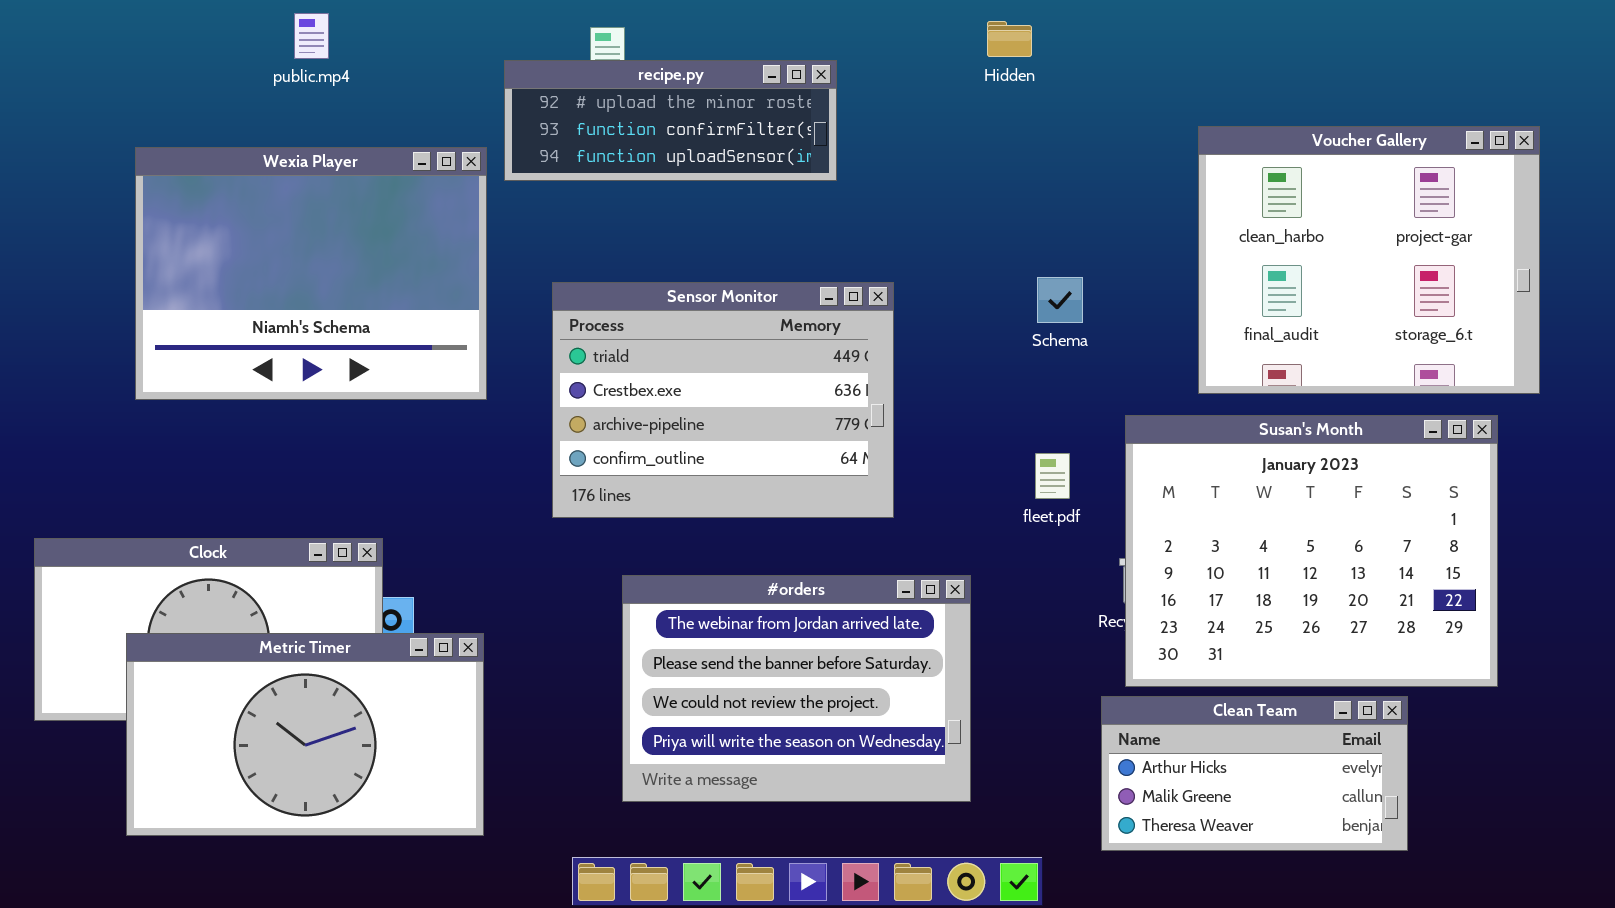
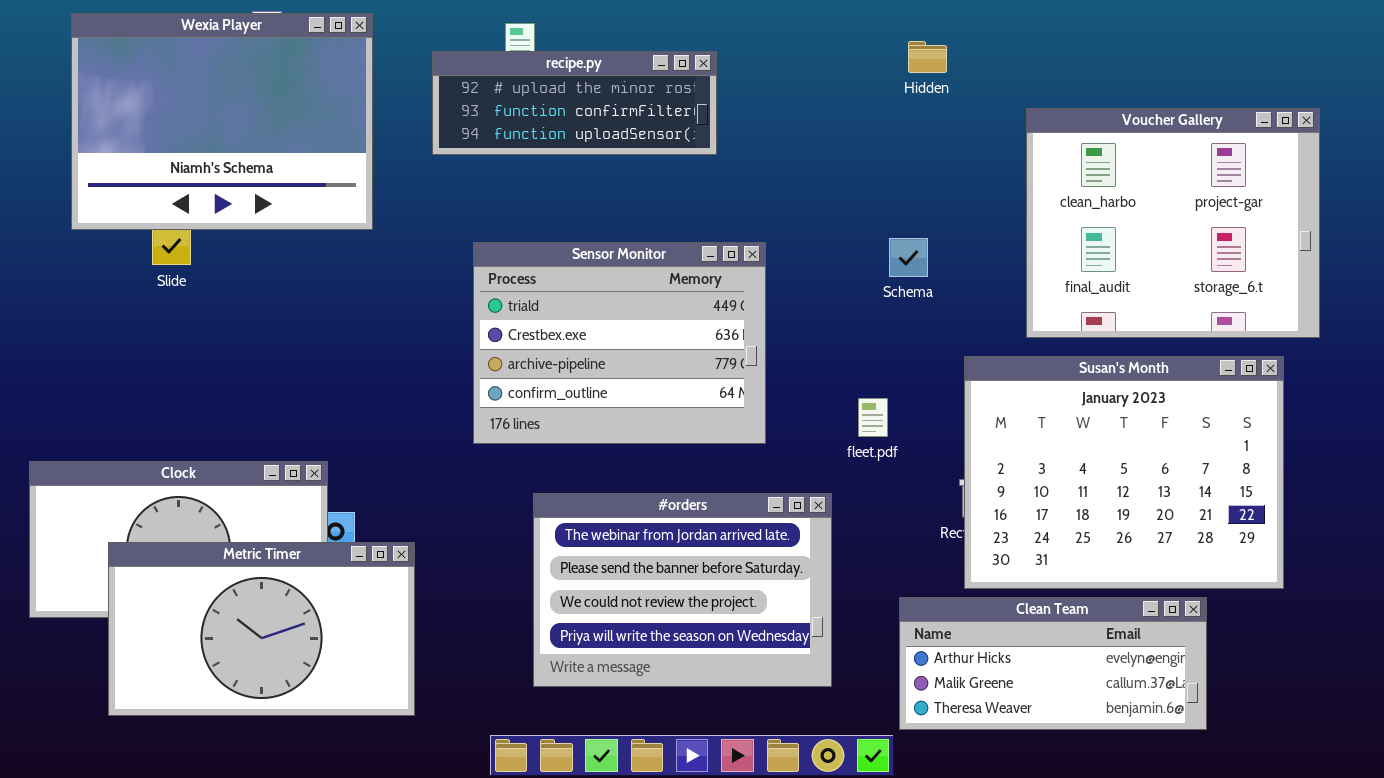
Hidden: [987,21,1032,57] -> [908,41,947,73], moved
Wexia Player: [135,147,487,400] -> [71,13,373,230], moved
fleet.pdf: [1035,453,1070,499] -> [858,398,888,437], moved
Clean Team: [1101,696,1408,851] -> [899,597,1207,730], resized

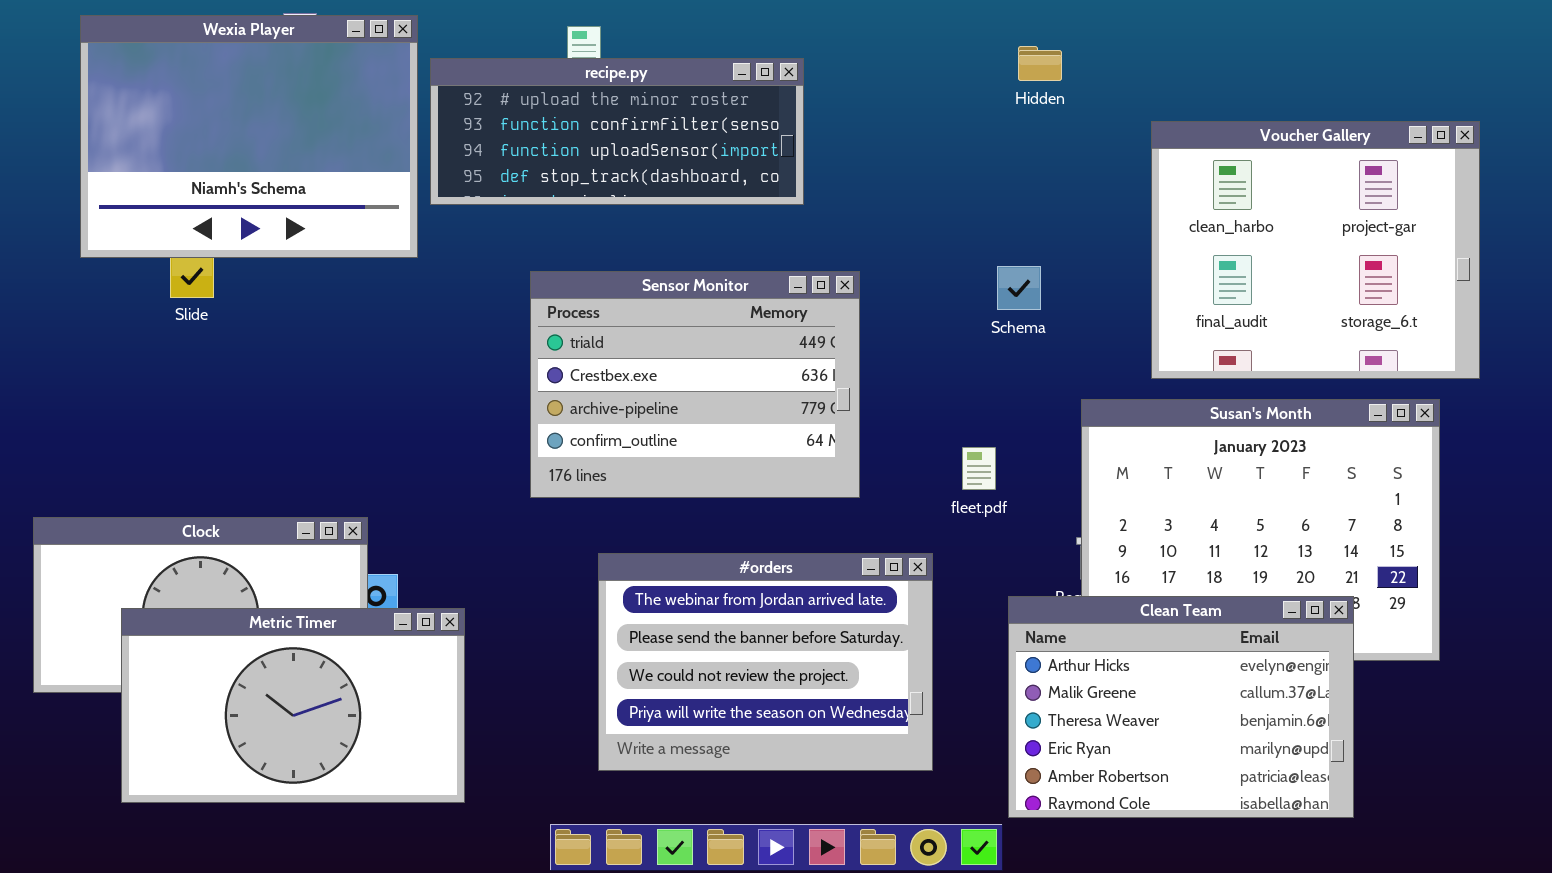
recipe.py: [432,51,717,155] -> [430,58,804,205], resized
Clean Team: [899,597,1207,730] -> [1008,596,1354,818], resized

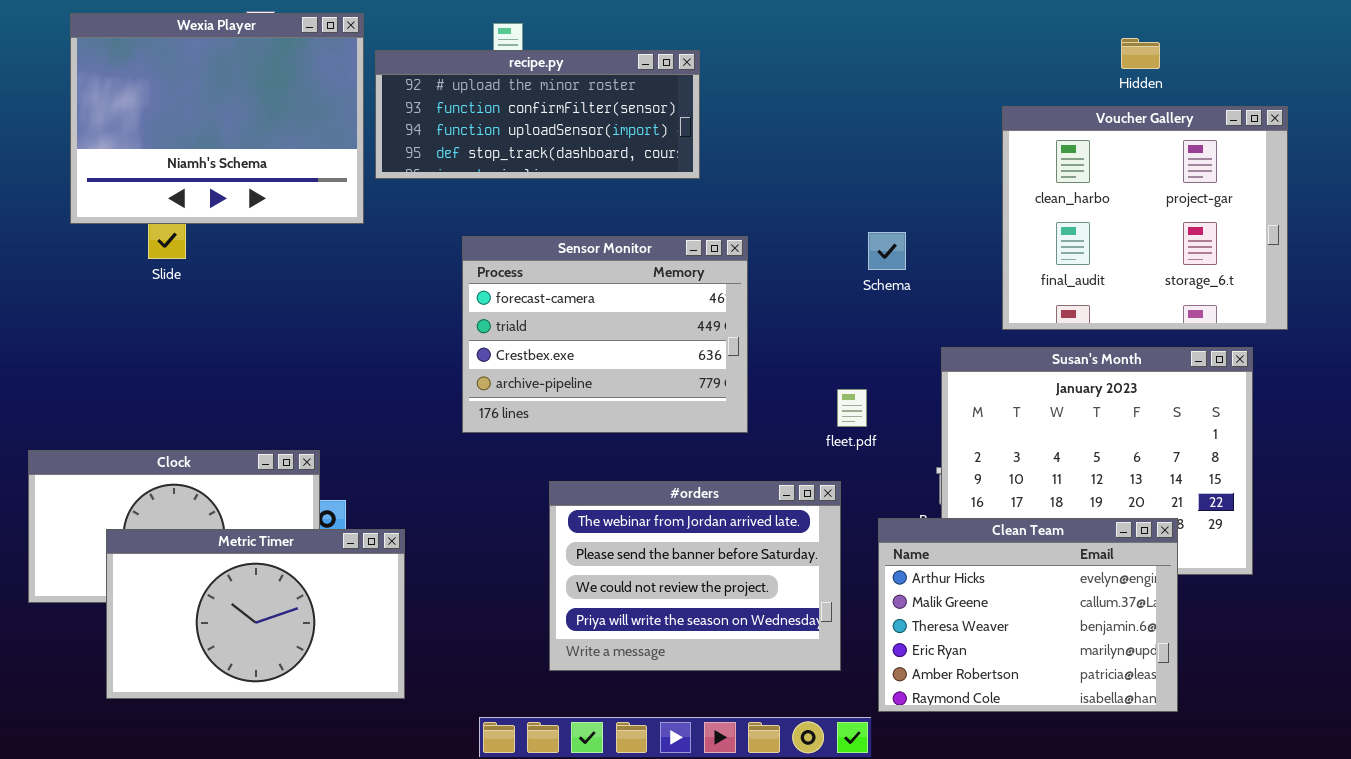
Hidden: [1018,46,1062,81] -> [1121,38,1160,69], moved
Sensor Monitor: [530,271,860,498] -> [462,236,748,433], scrolled up 1 row
#orders: [598,553,933,771] -> [549,481,841,671], moved

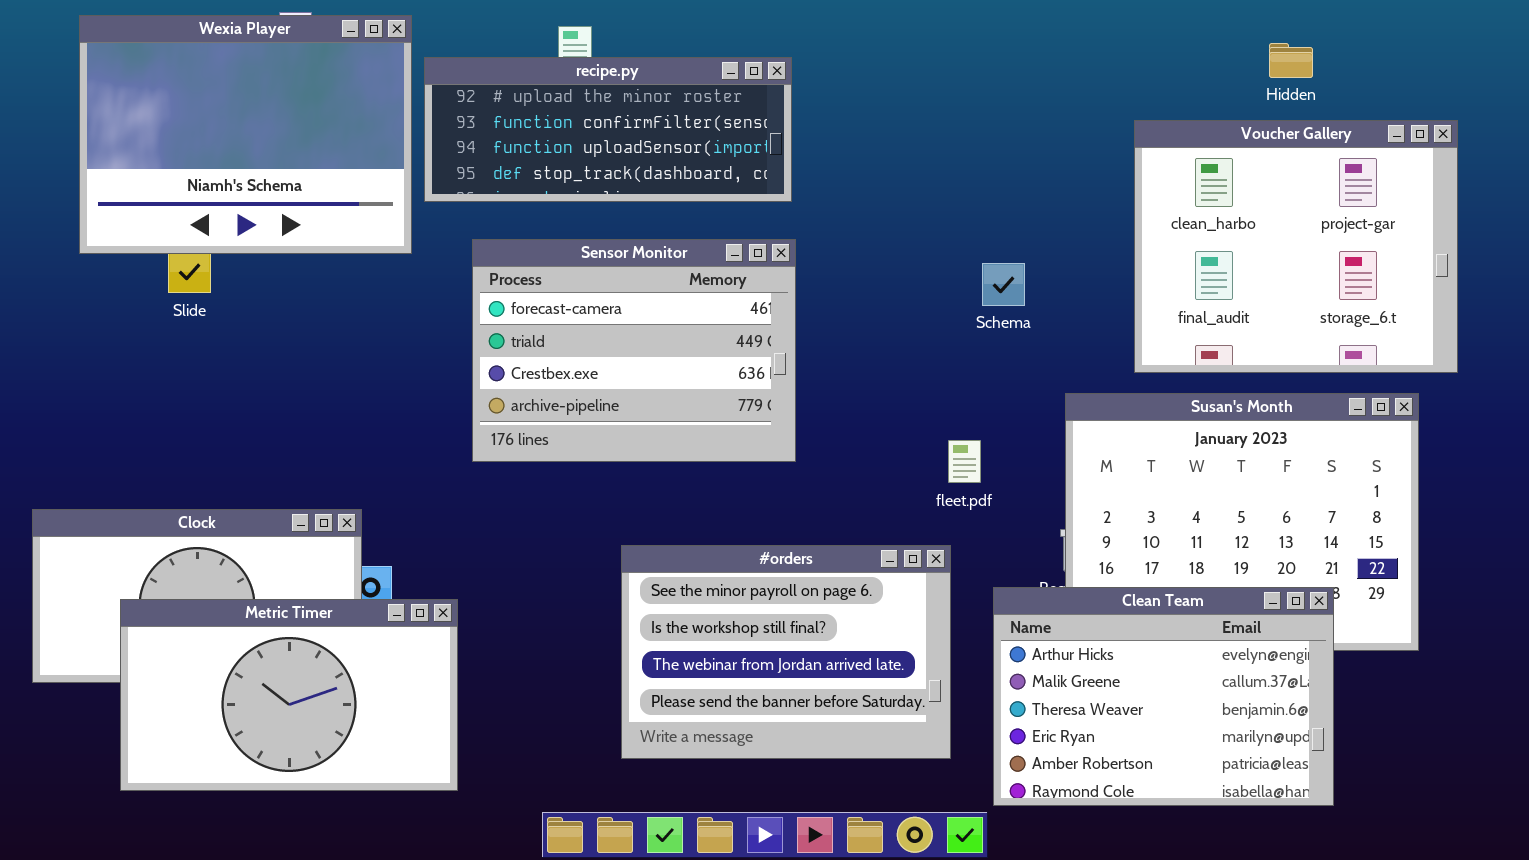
Sensor Monitor: [462,236,748,433] -> [472,239,796,462], moved
#orders: [549,481,841,671] -> [621,545,951,759], scrolled up 2 rows

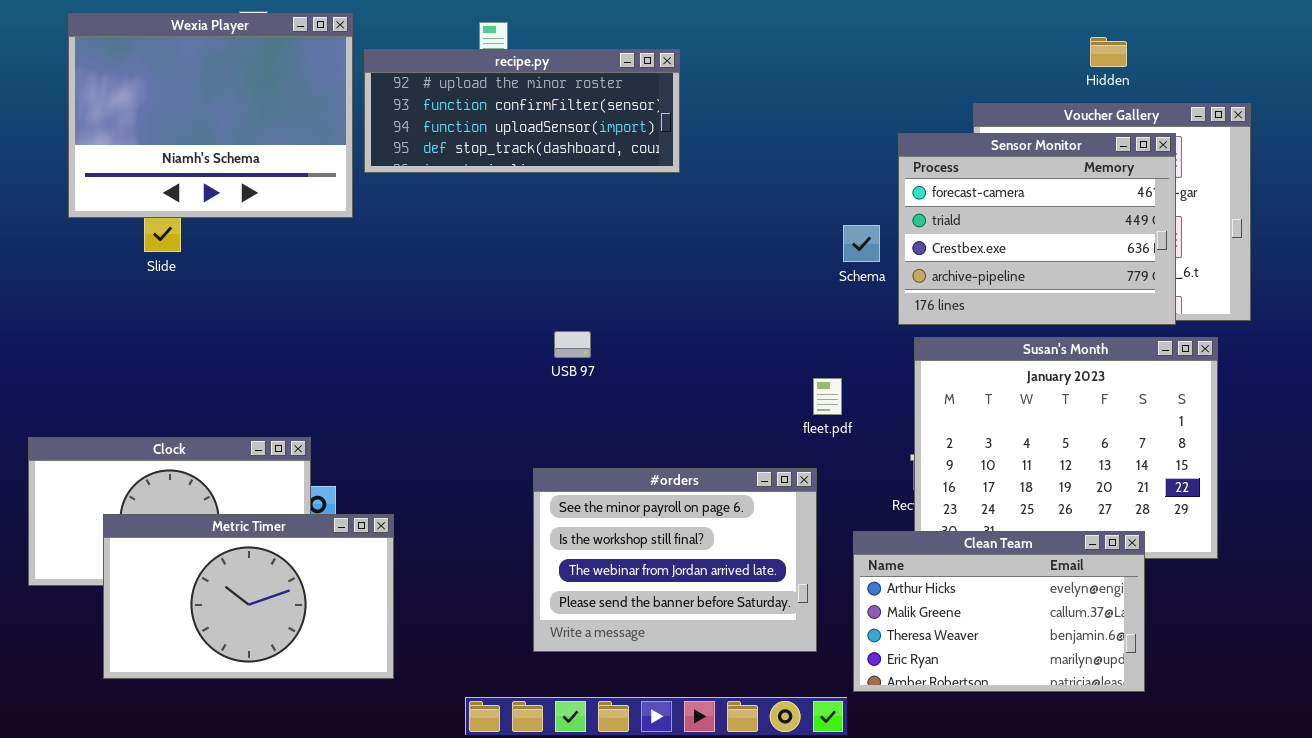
Sensor Monitor: [472,239,796,462] -> [898,133,1176,325], moved
Clean Team: [993,587,1334,806] -> [853,531,1145,692], resized

